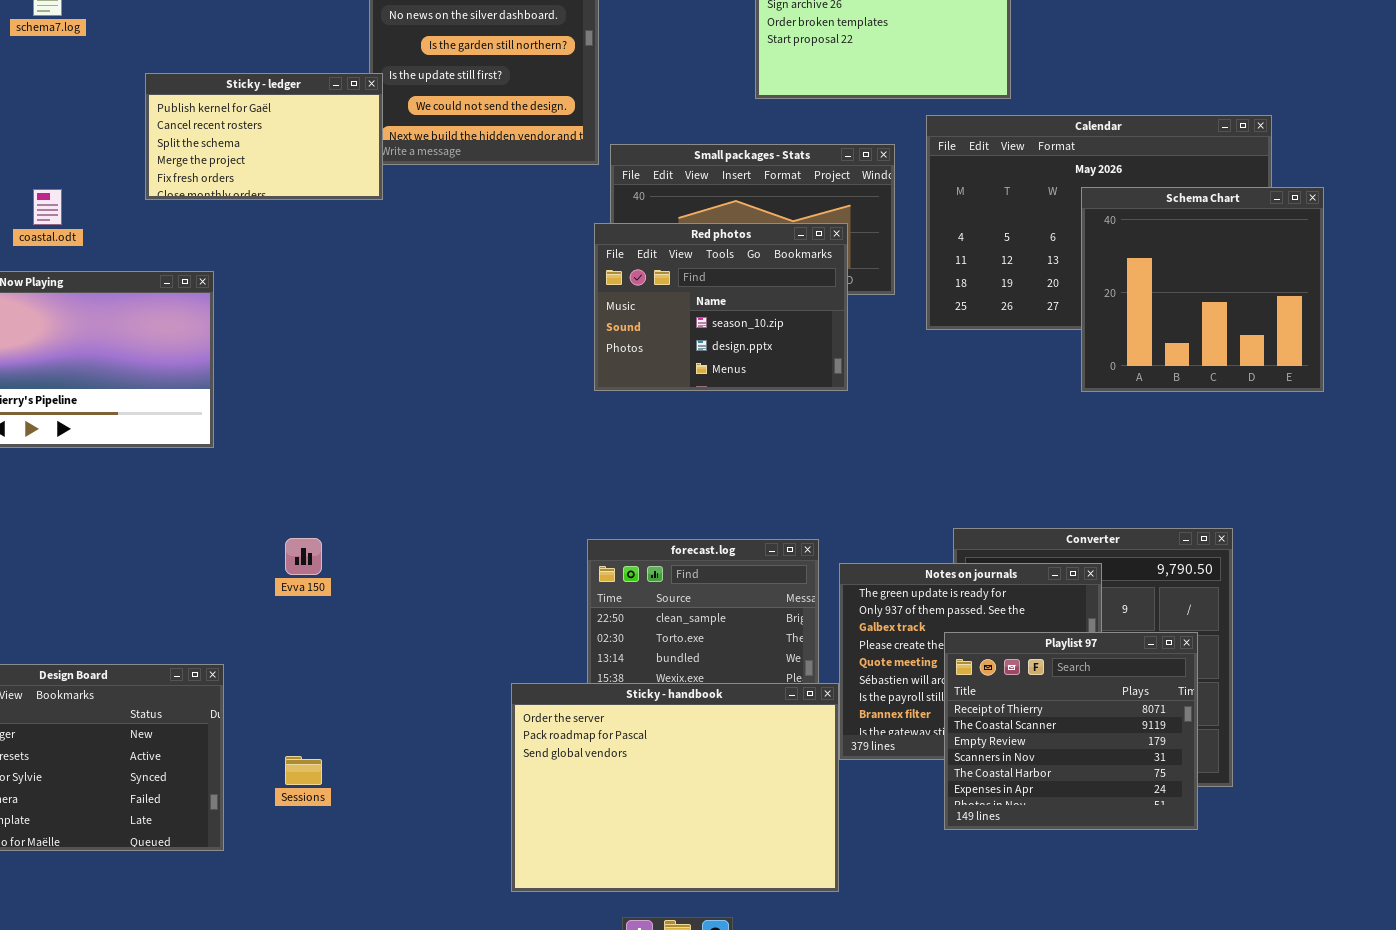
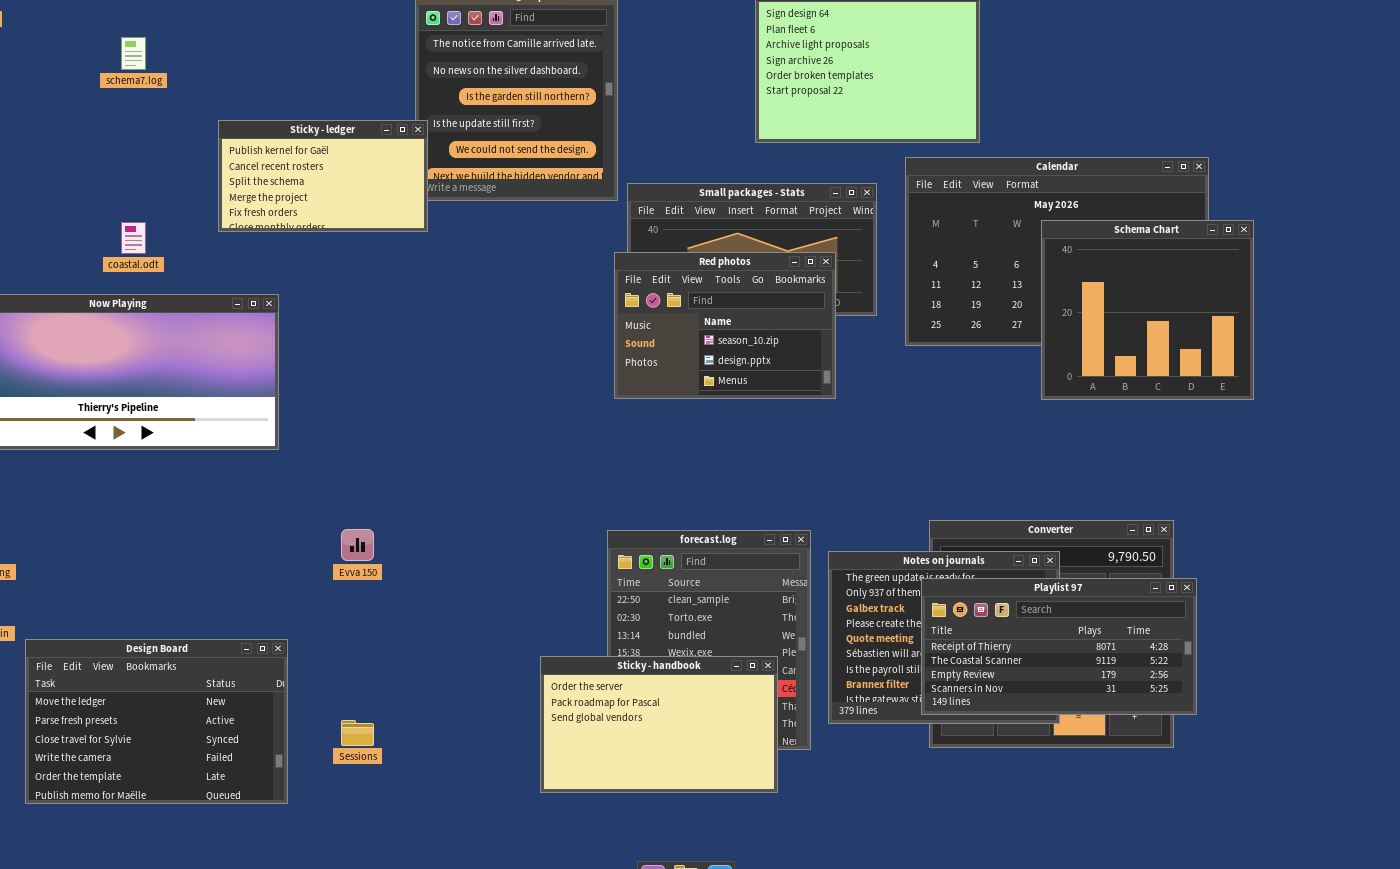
Playlist 97: [944,632,1198,830] -> [921,578,1197,715], moved, resized
Sticky - handbook: [511,683,839,892] -> [540,656,778,793], resized

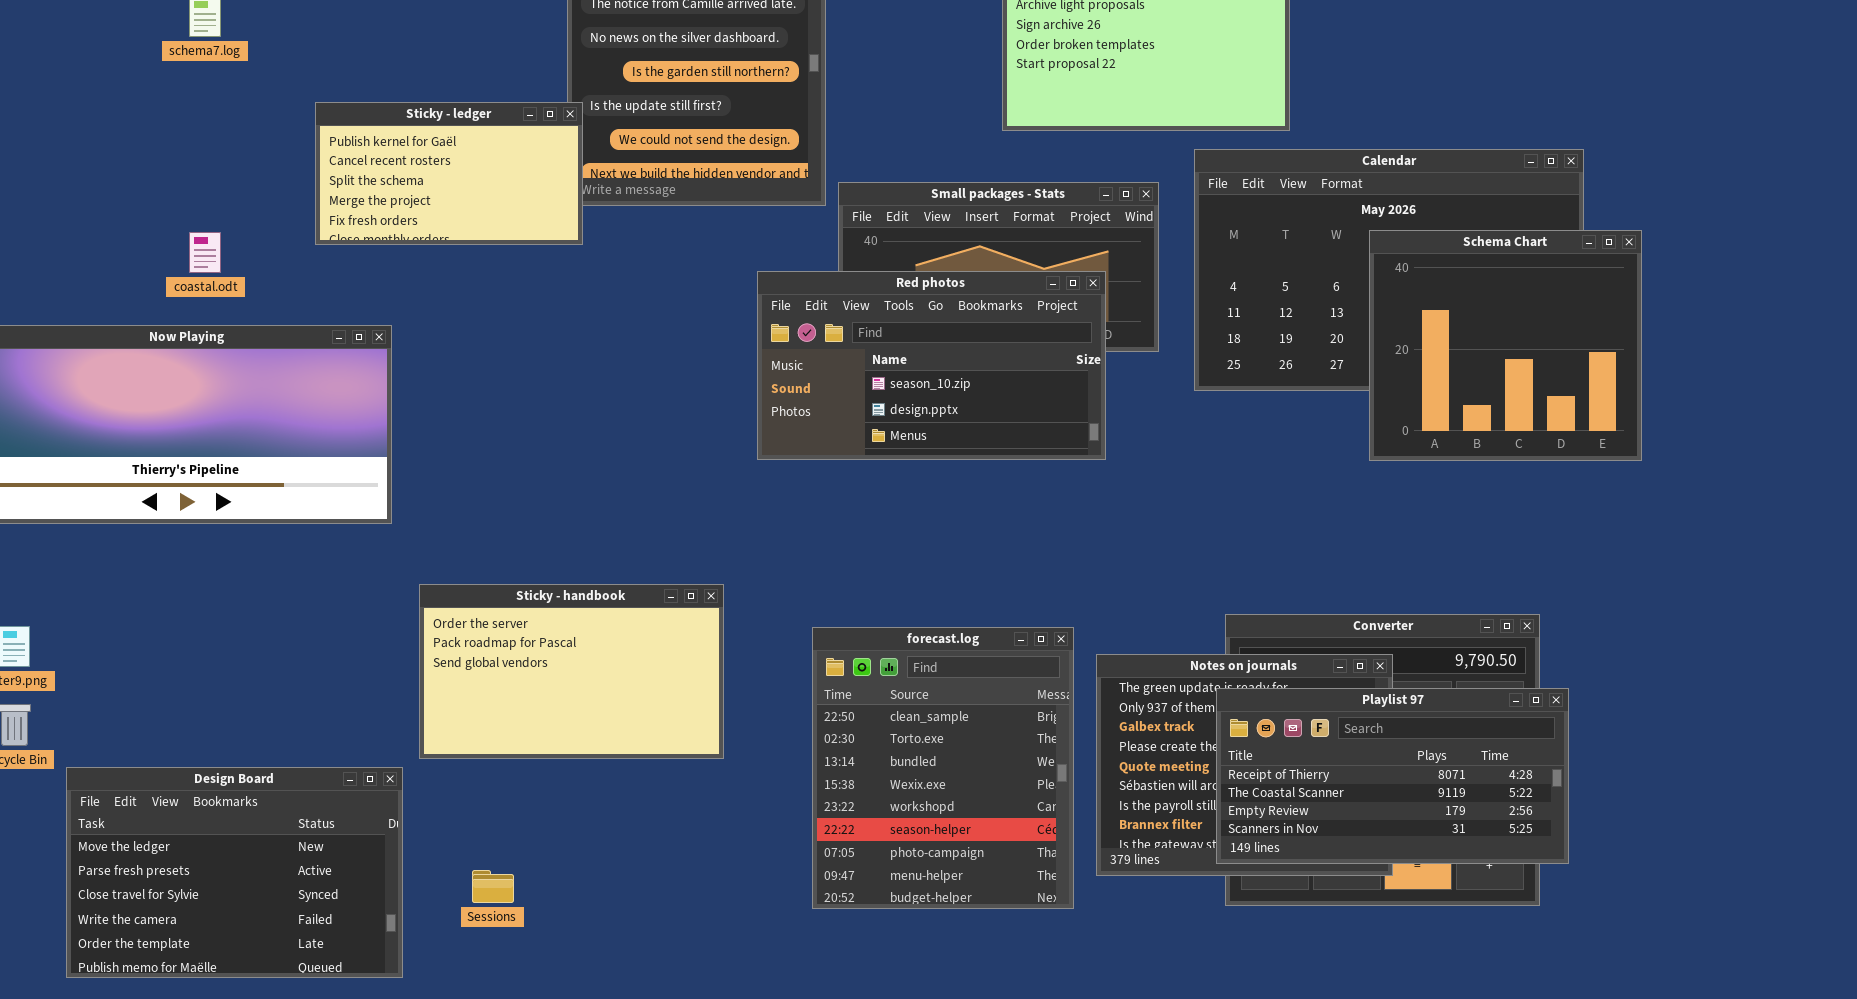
Red photos: [614,252,836,399] -> [757,271,1106,460], resized
Sticky - handbook: [540,656,778,793] -> [419,584,724,759], moved

